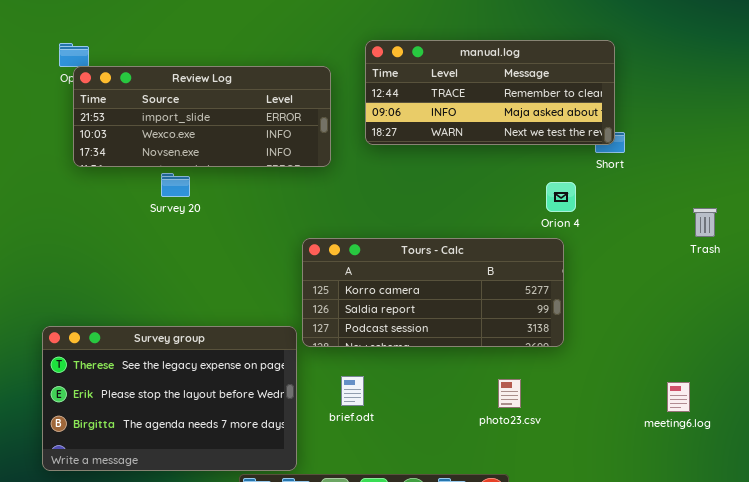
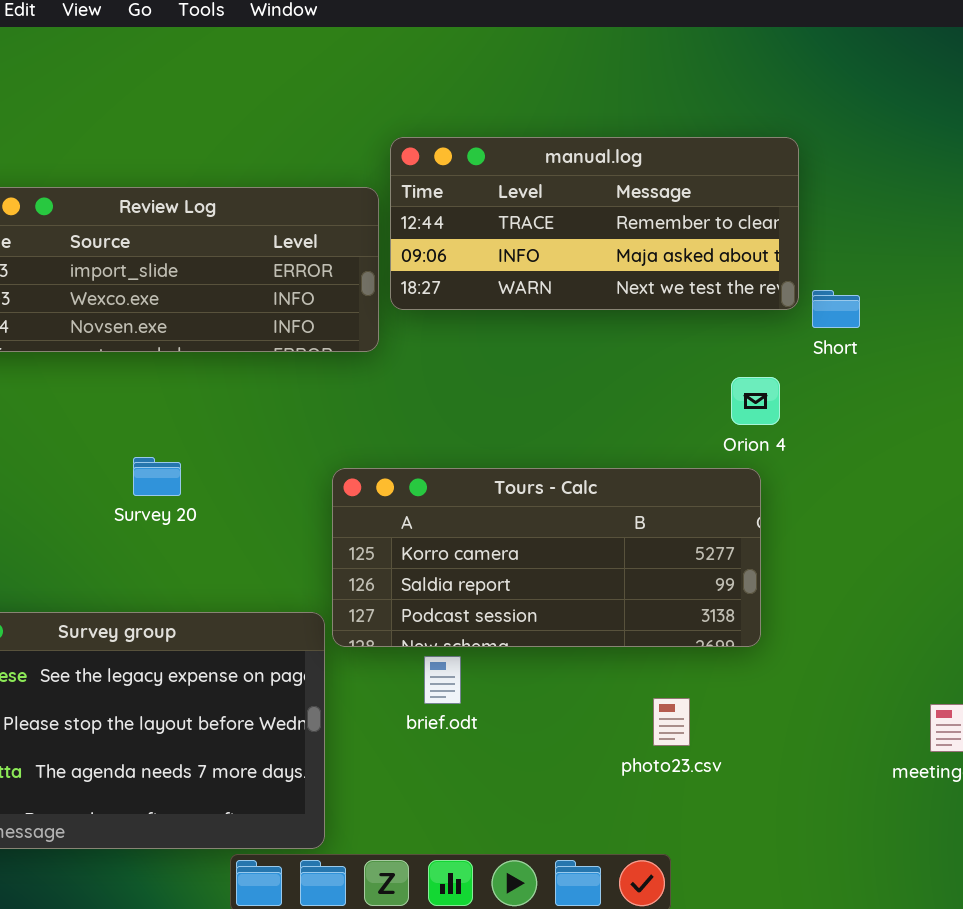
manual.log: [365,40,615,145] -> [390,137,799,310], moved
Survey 20: [161,173,190,197] -> [133,457,181,496], moved
brief.odt: [341,376,364,406] -> [424,656,461,704], moved

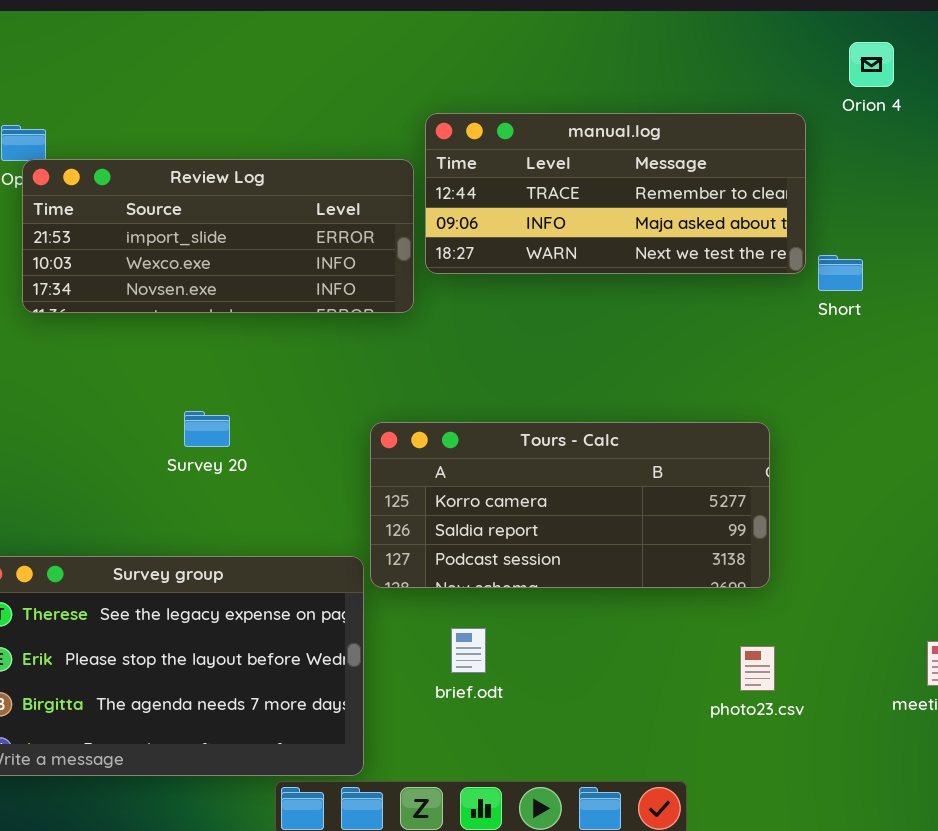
Orion 4: [731,377,780,425] -> [849,42,894,87], moved
brief.odt: [424,656,461,704] -> [451,628,486,673], moved
photo23.csv: [653,698,690,746] -> [740,646,775,691], moved

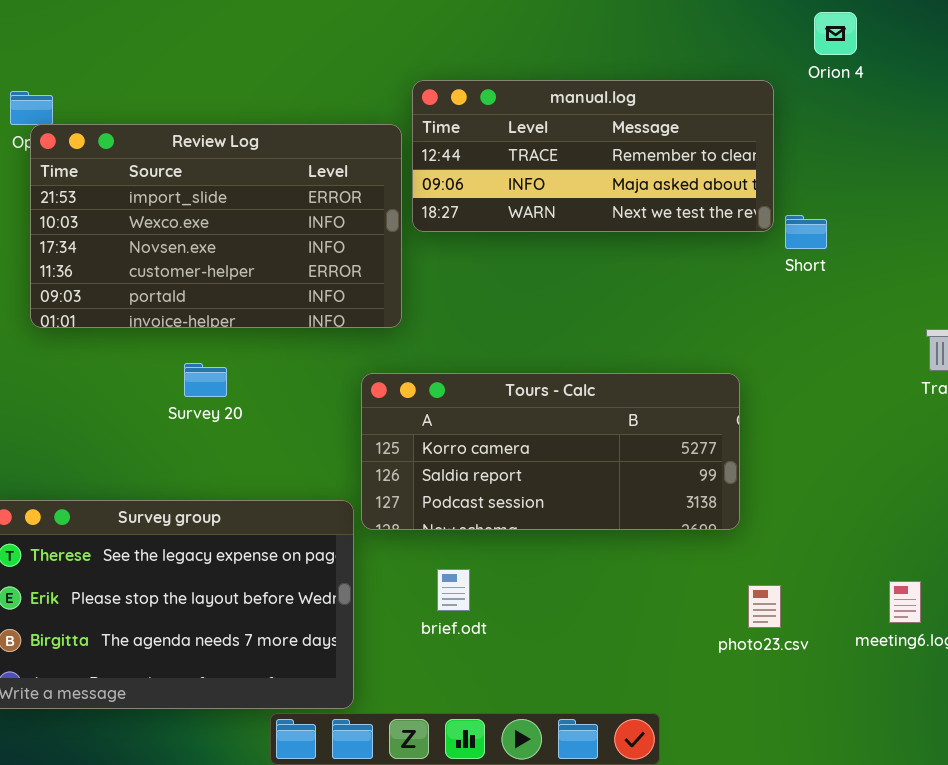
Review Log: [22,159,414,313] -> [30,124,402,328], resized
photo23.csv: [740,646,775,691] -> [748,585,781,628], moved

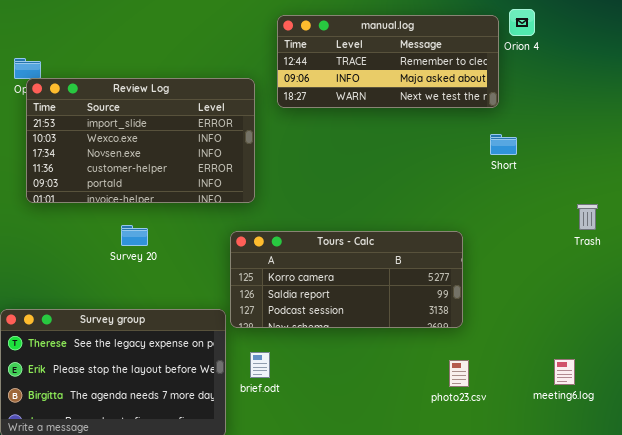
manual.log: [412,80,774,232] -> [277,15,499,108], moved
brief.odt: [437,569,470,611] -> [250,352,270,378], moved
photo23.csv: [748,585,781,628] -> [449,360,469,387], moved

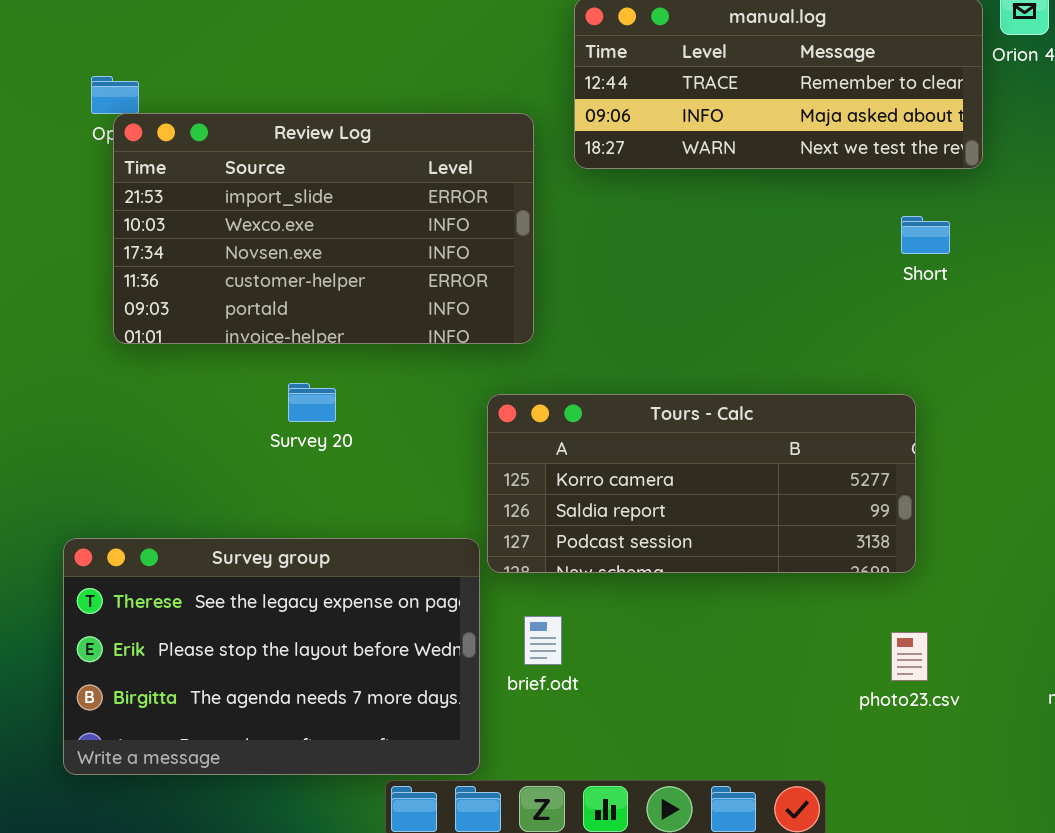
Short: [490,134,517,155] -> [901,216,950,254], moved

